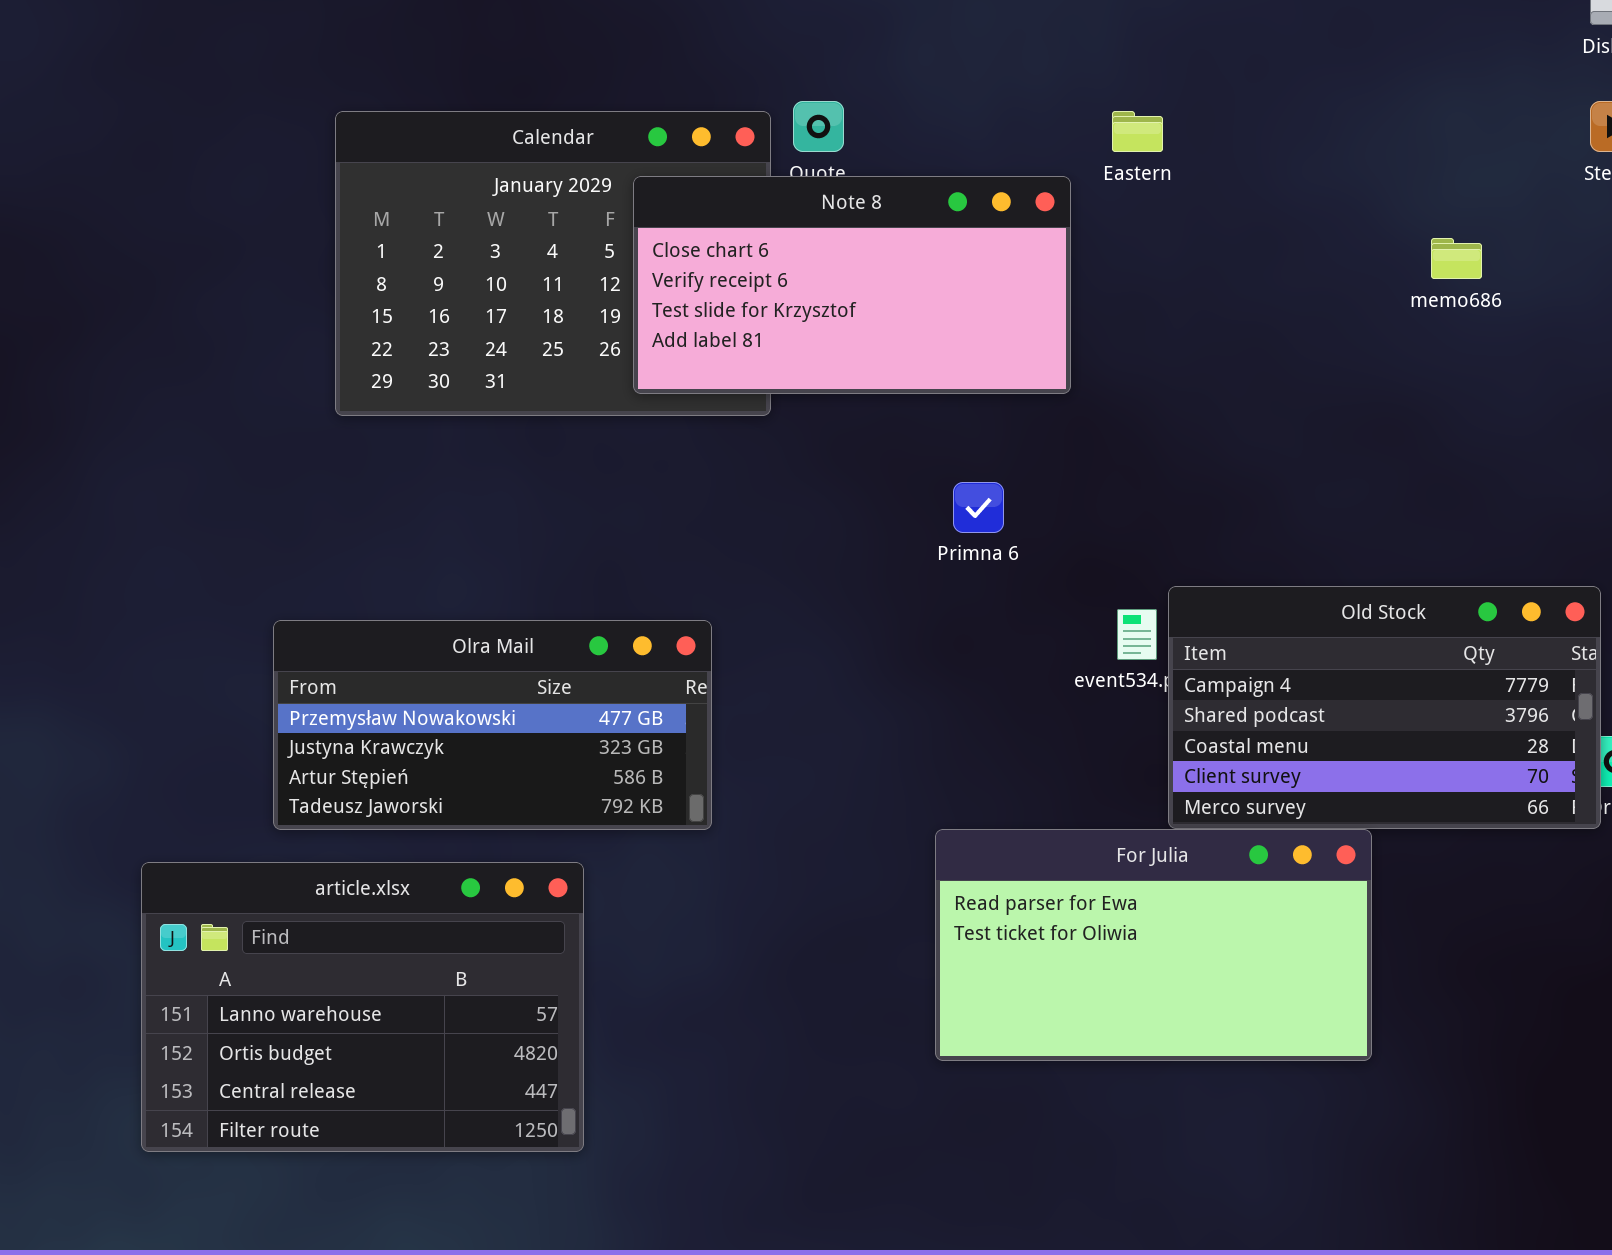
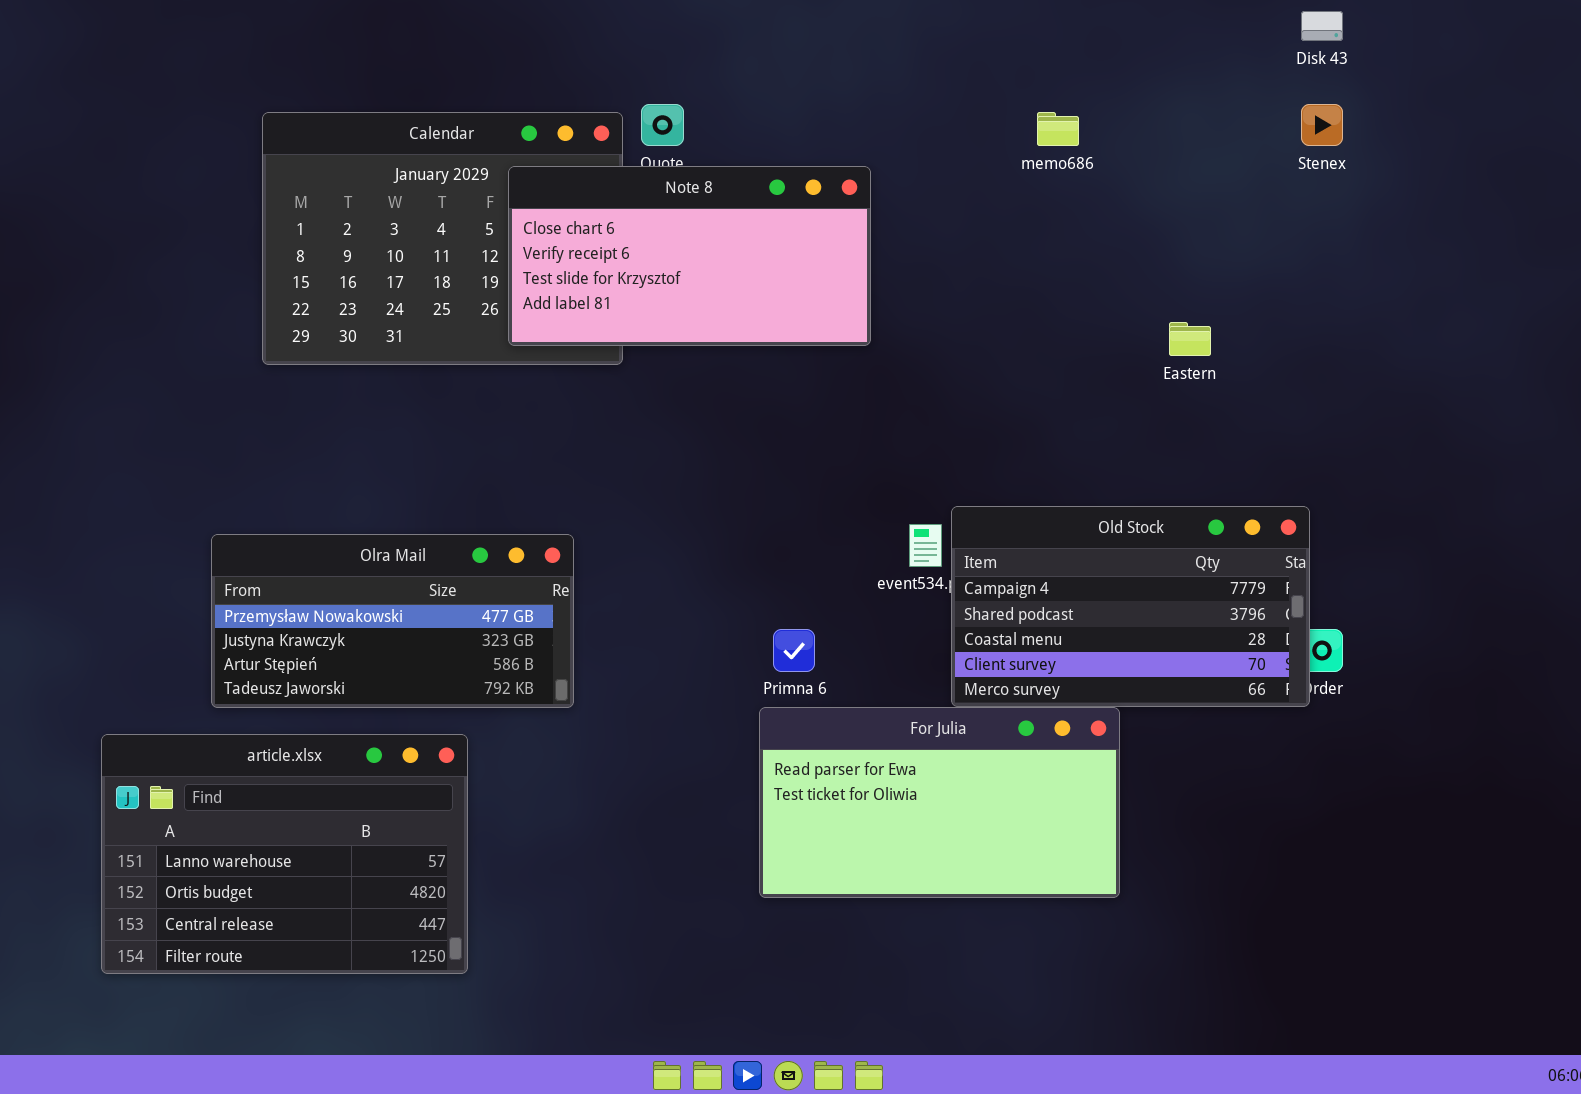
Eastern: [1112,111,1163,152] -> [1169,322,1211,356], moved
memo686: [1431,238,1482,279] -> [1037,112,1079,146], moved
Primna 6: [953,482,1004,533] -> [773,629,815,672], moved

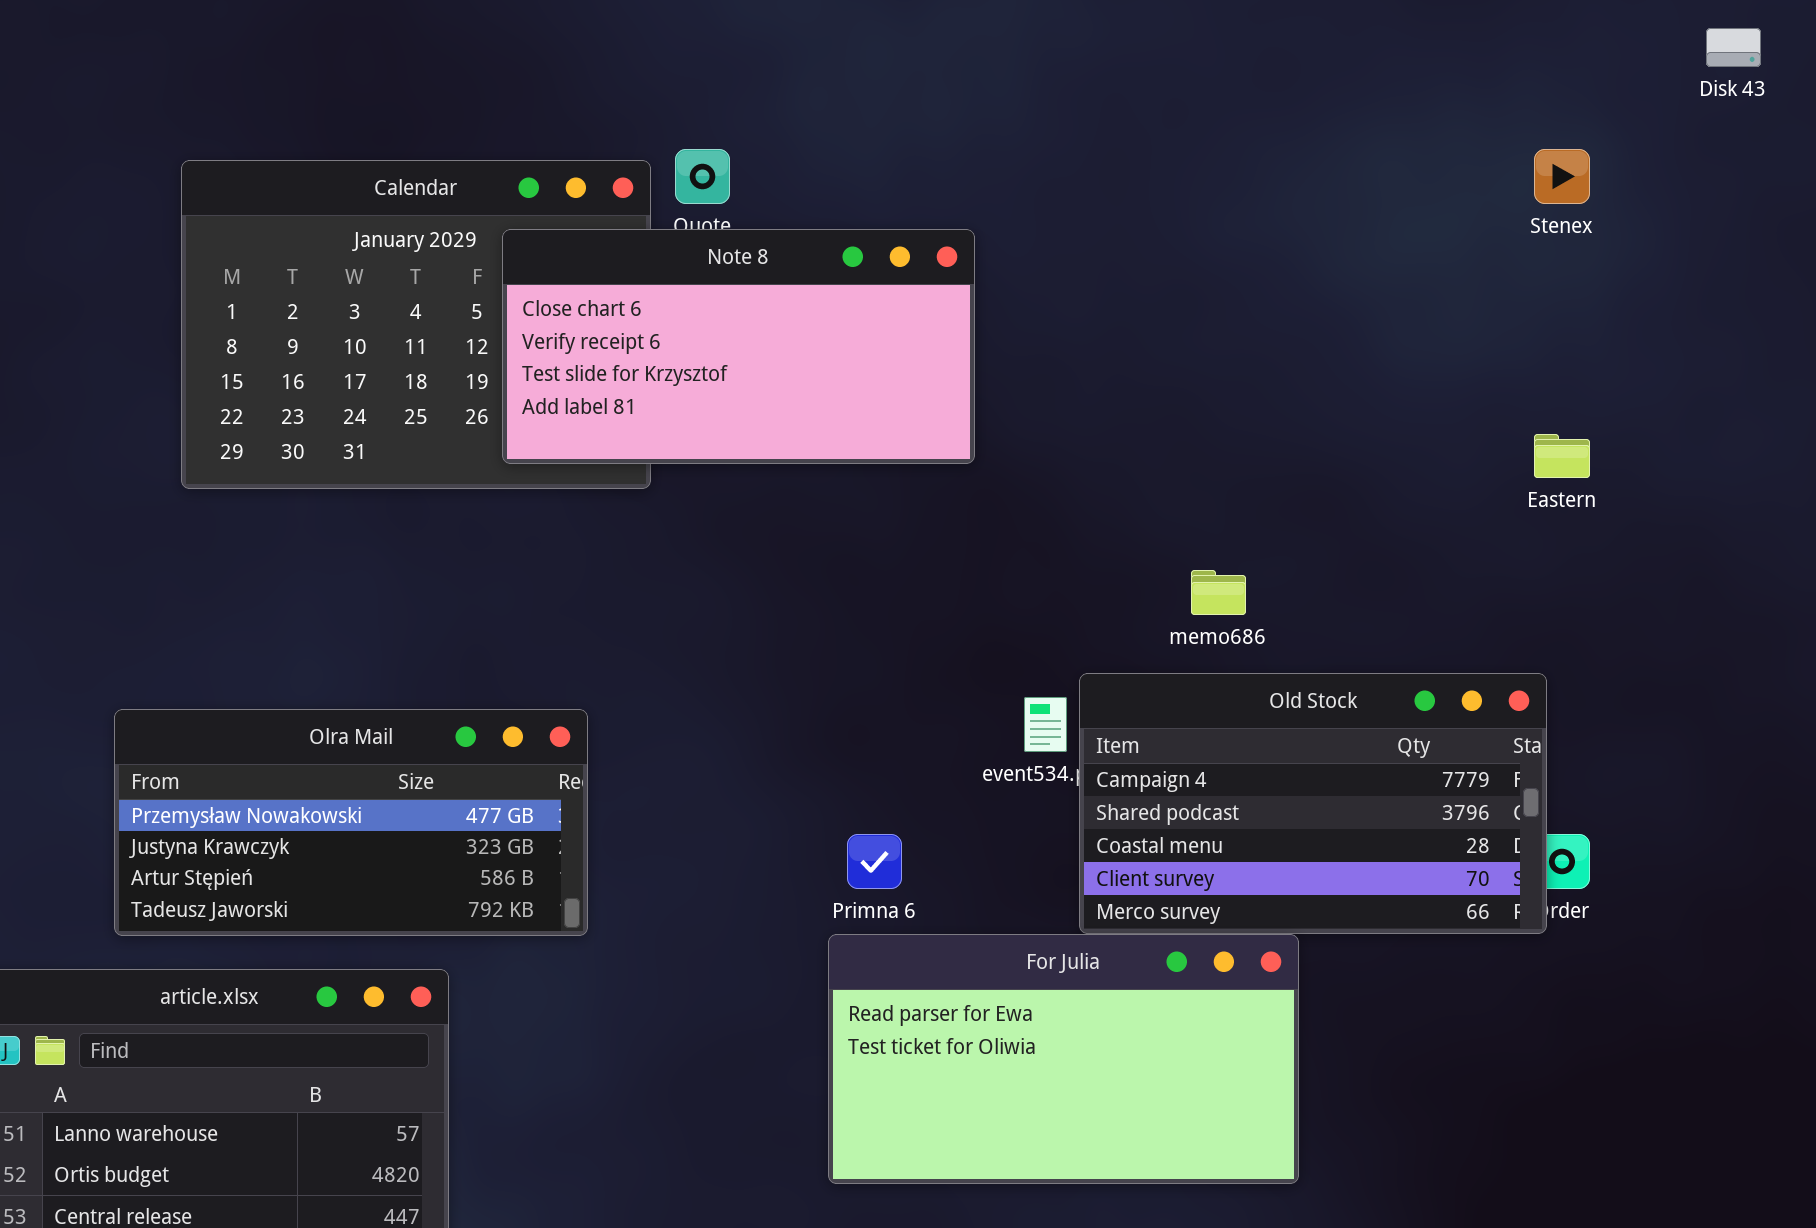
Disk 43: [1301,11,1343,41] -> [1706,28,1761,67], moved
memo686: [1037,112,1079,146] -> [1191,570,1246,615], moved
Eastern: [1169,322,1211,356] -> [1534,434,1590,478], moved

